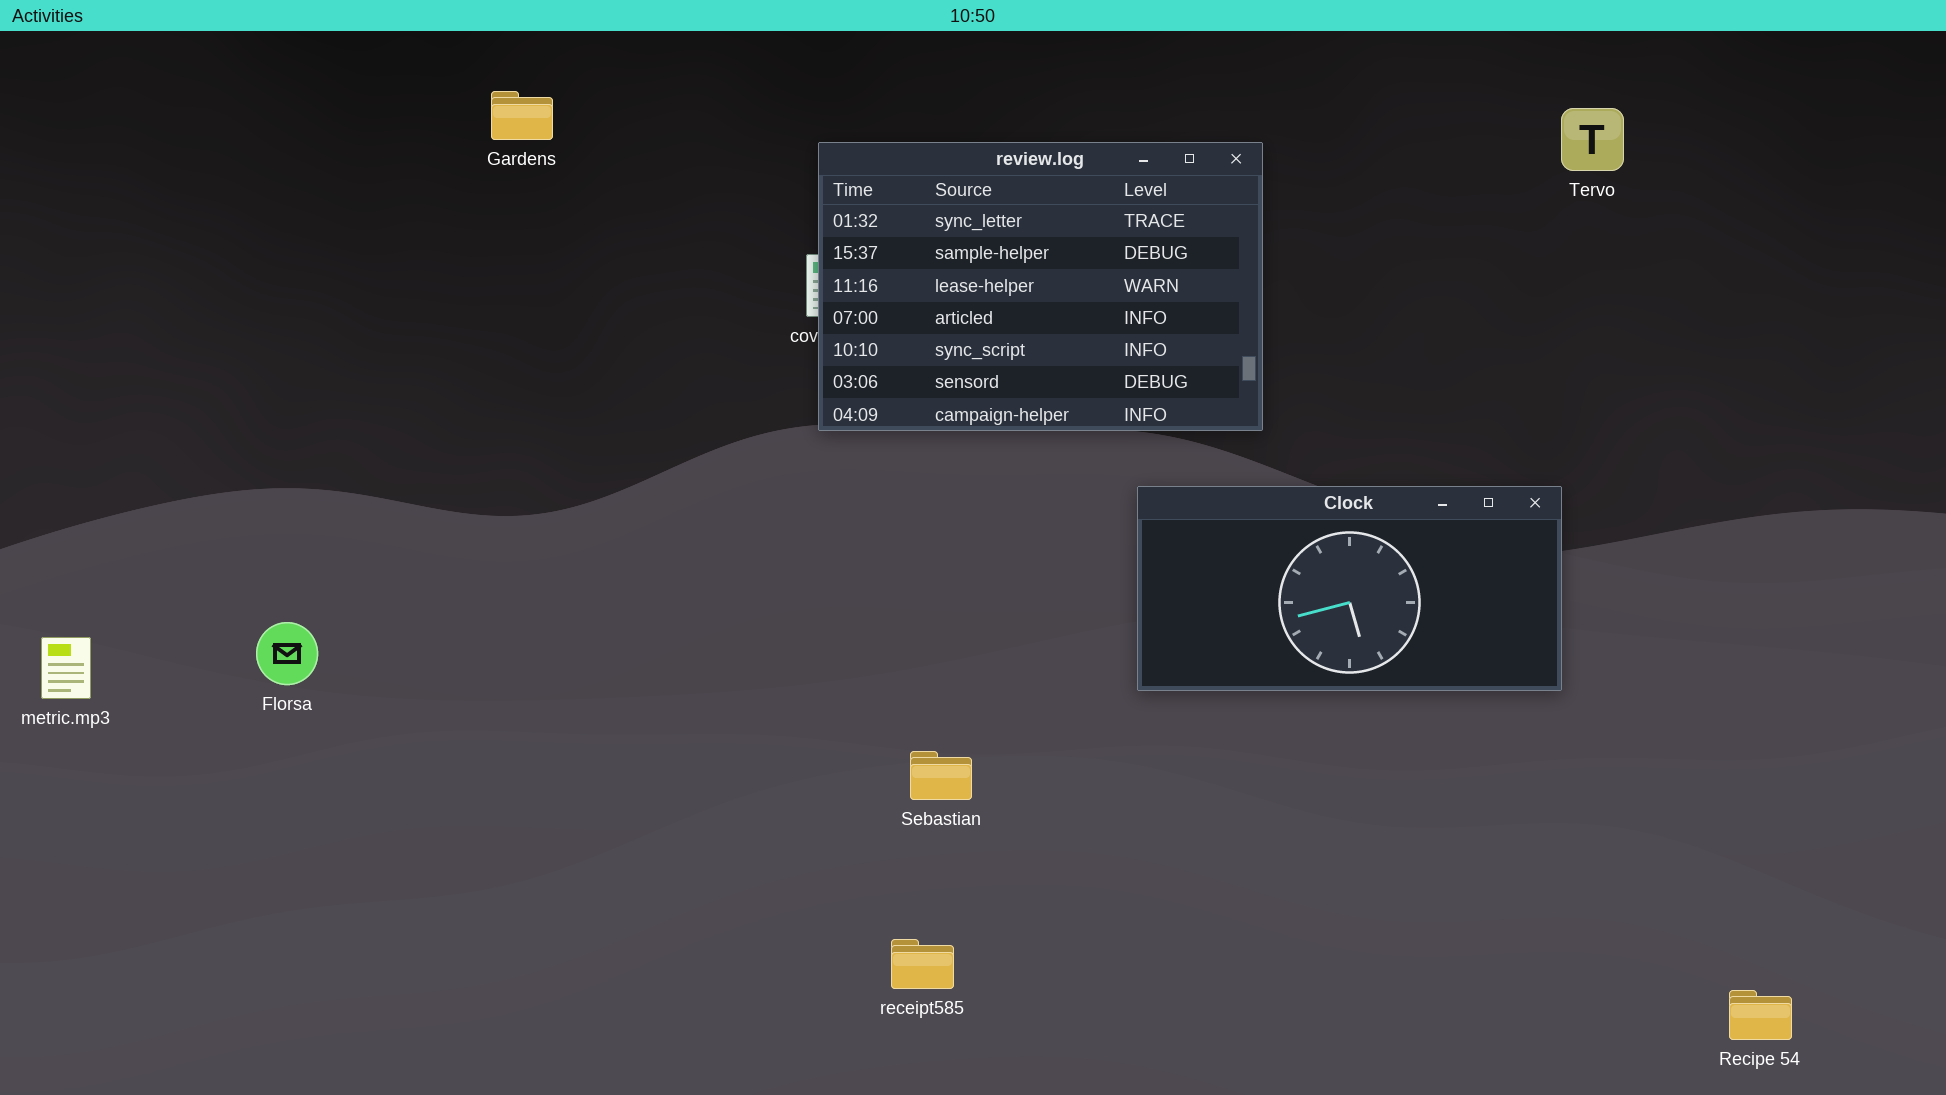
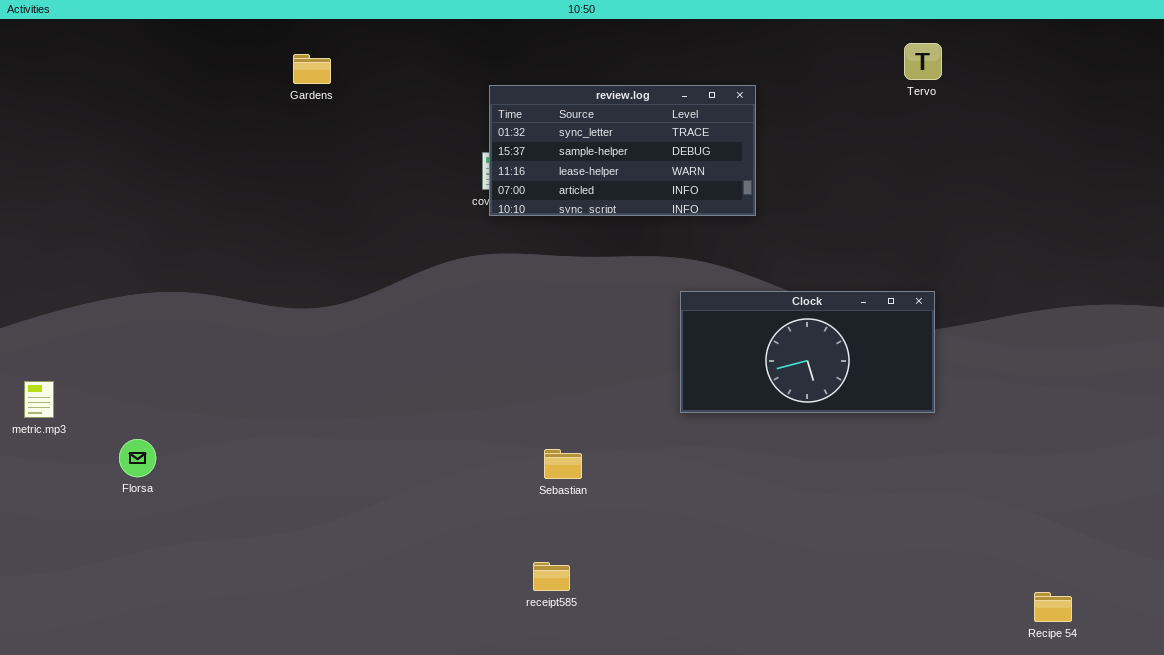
Tervo: [1561,108,1624,171] -> [904,43,942,80], moved
review.log: [818,142,1263,431] -> [489,85,756,216], resized
Florsa: [256,622,318,685] -> [119,439,156,477], moved

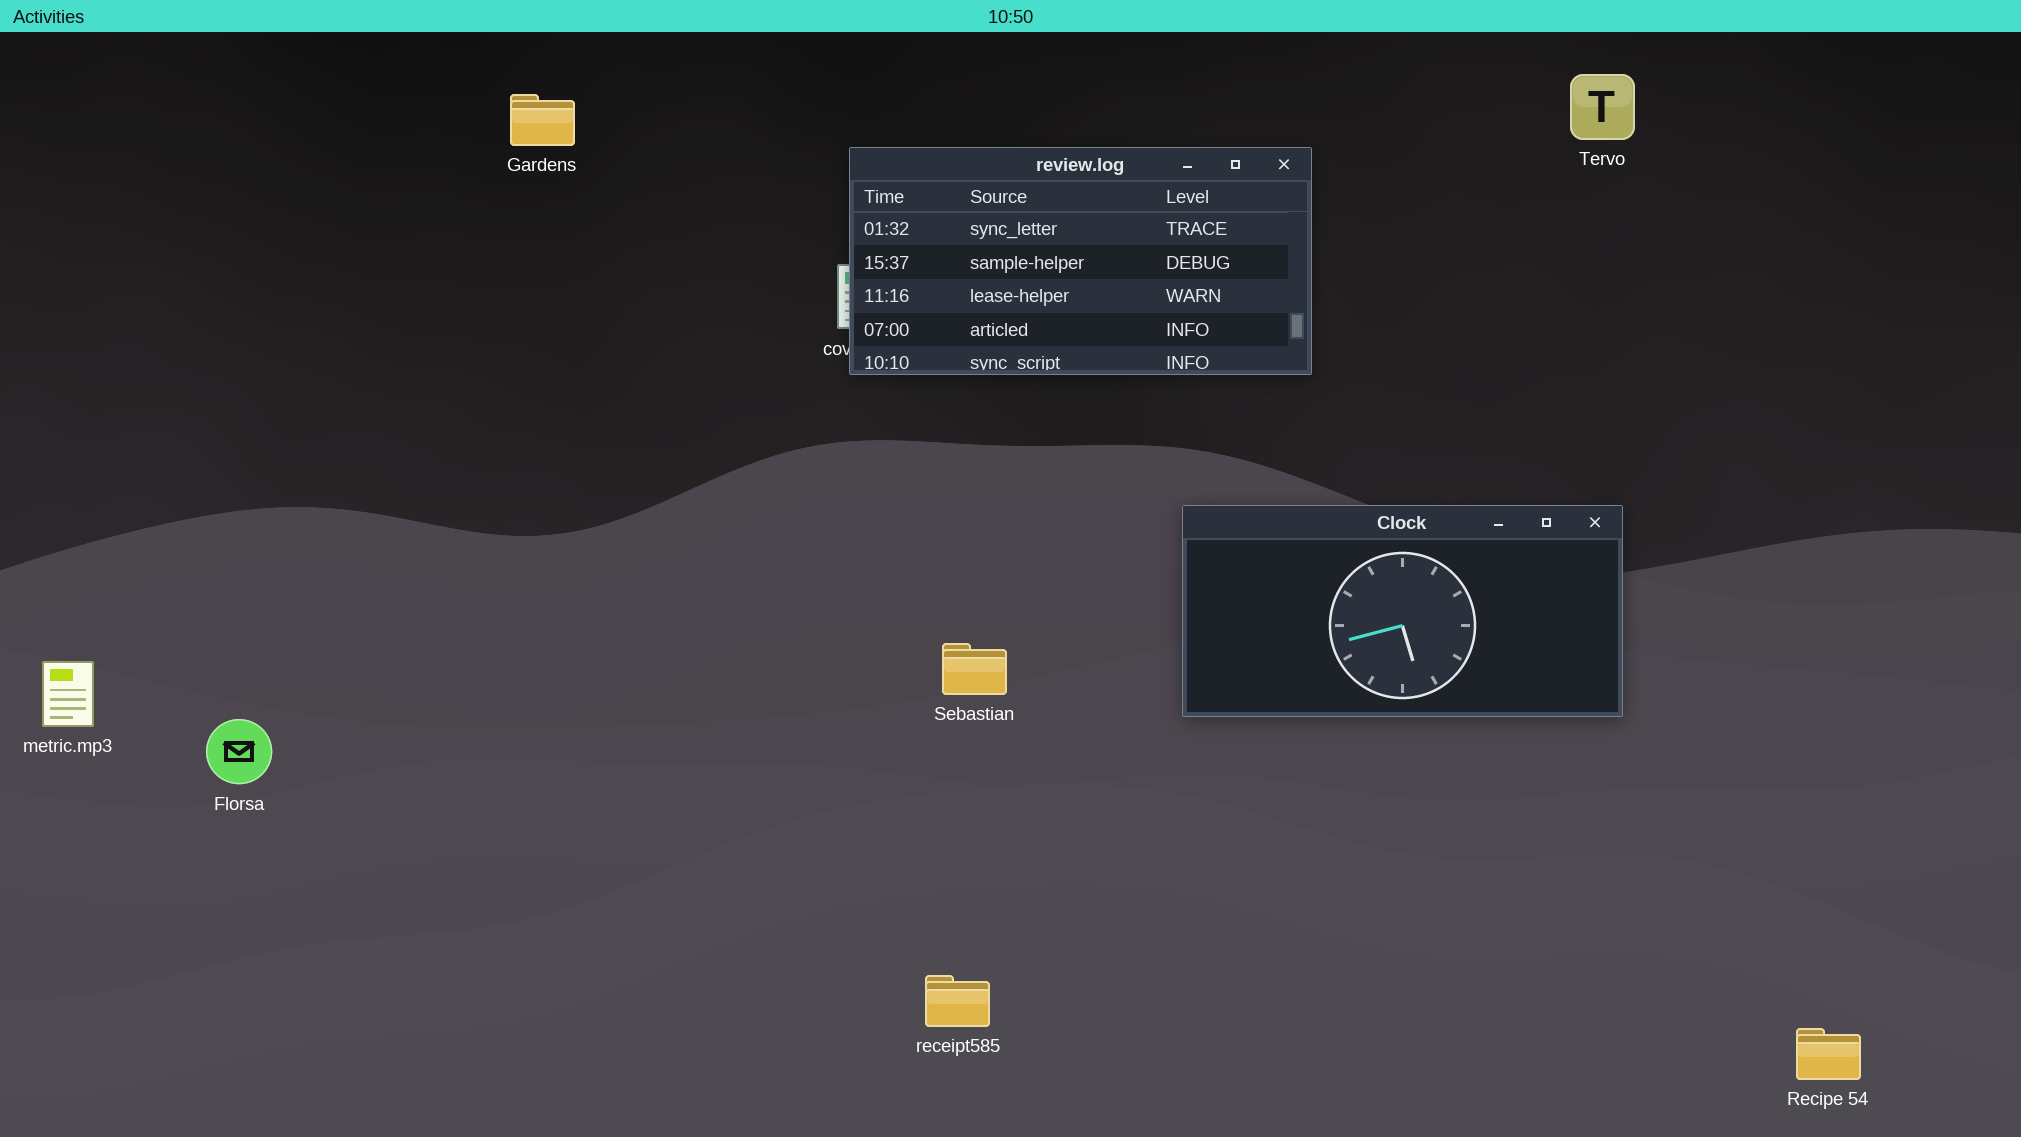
Florsa: [119,439,156,477] -> [206,719,272,784], moved
Sebastian: [544,449,582,479] -> [942,643,1007,695], moved

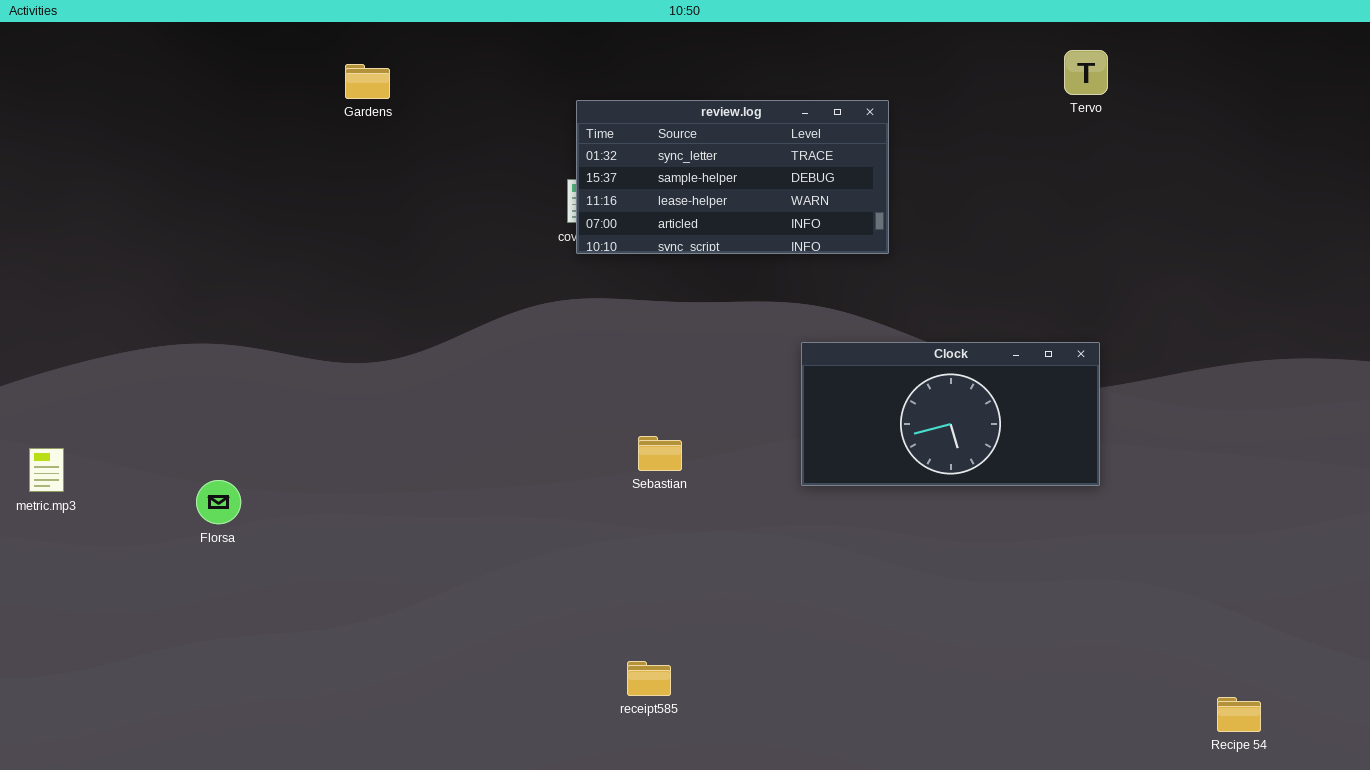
Florsa: [206,719,272,784] -> [196,480,241,524], moved

